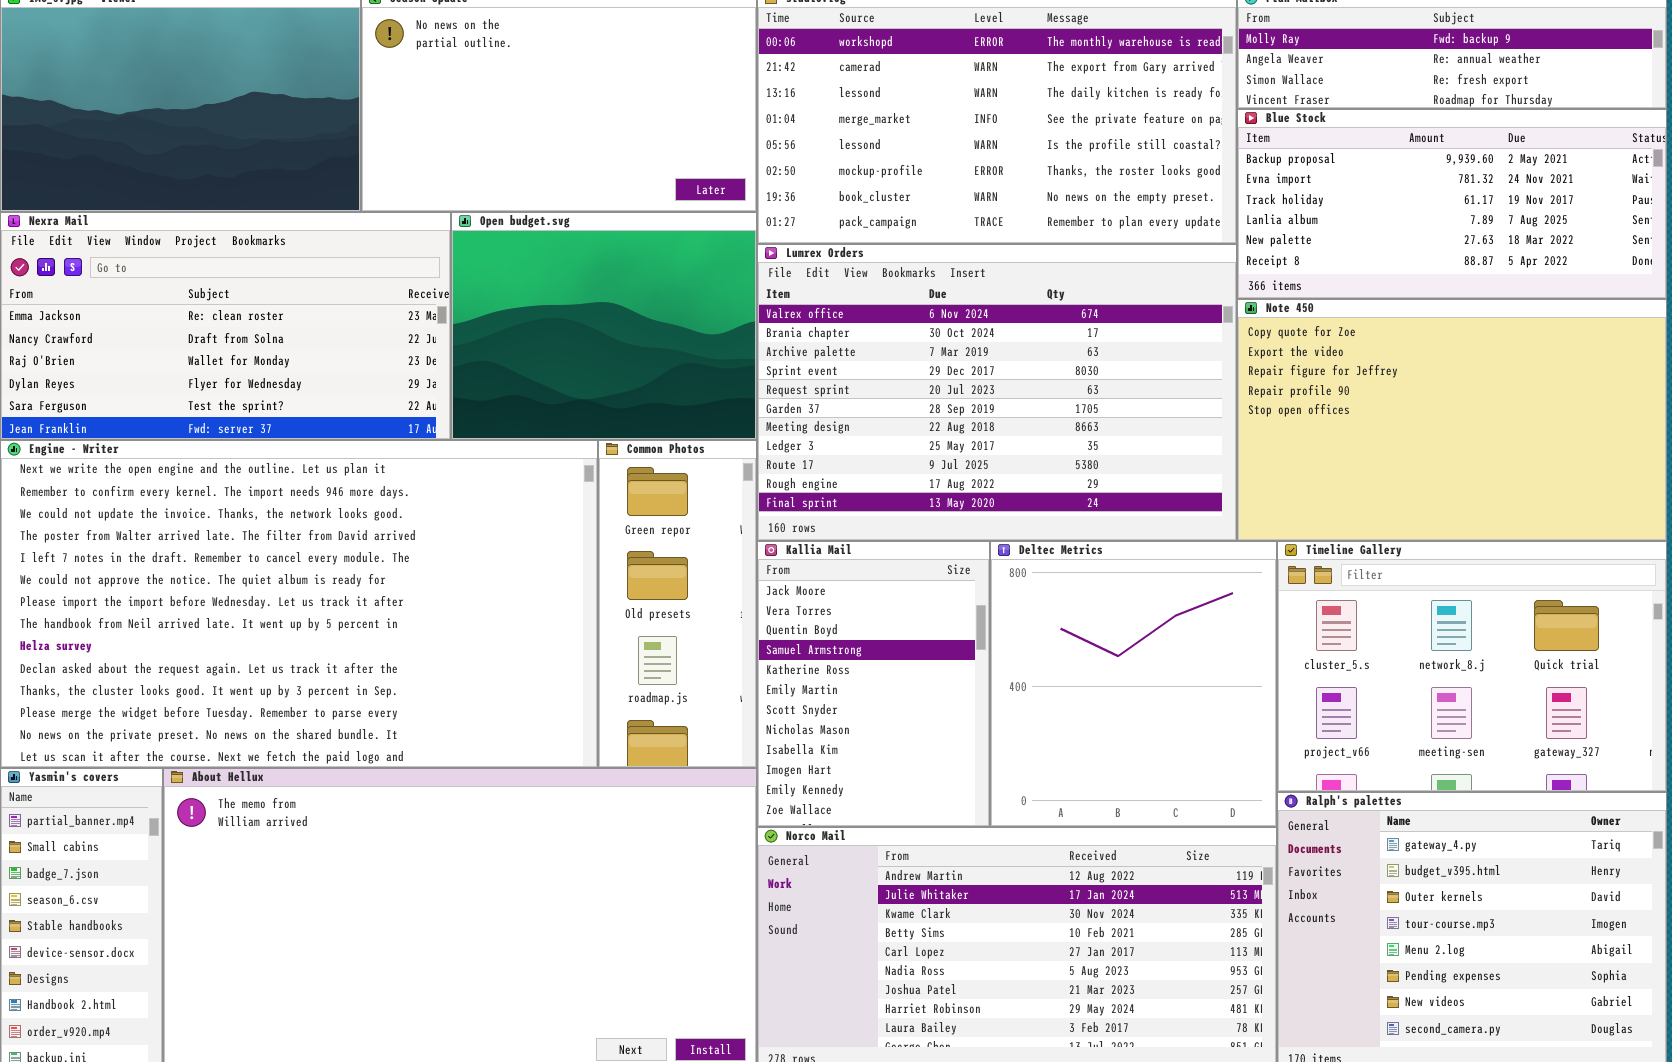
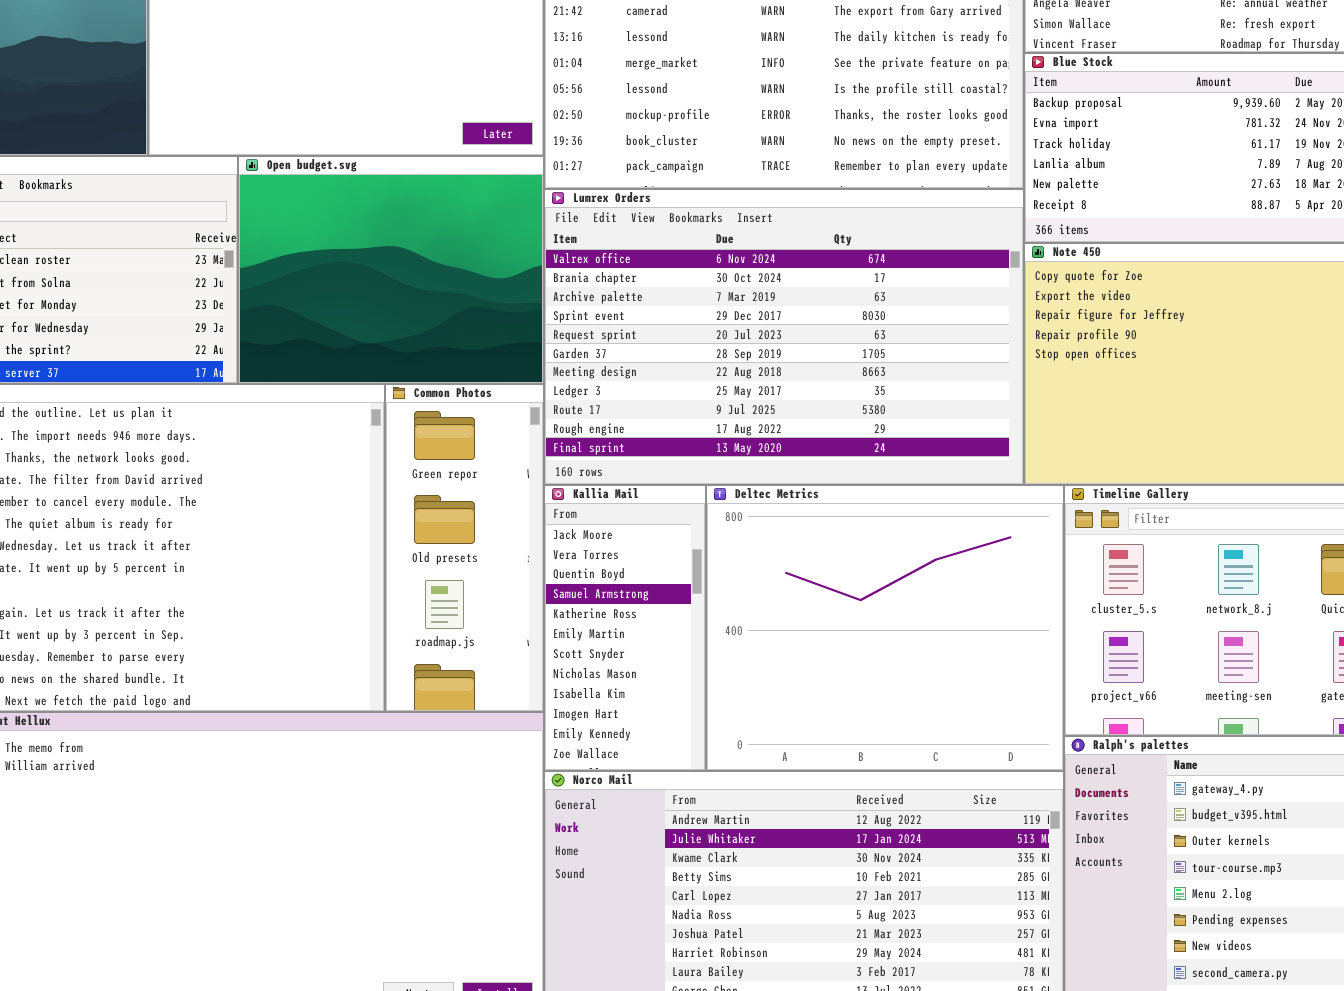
Kallia Mail: [757,541,990,827] -> [544,485,706,771], resized
Deltec Metrics: [990,541,1277,827] -> [706,485,1064,771], resized

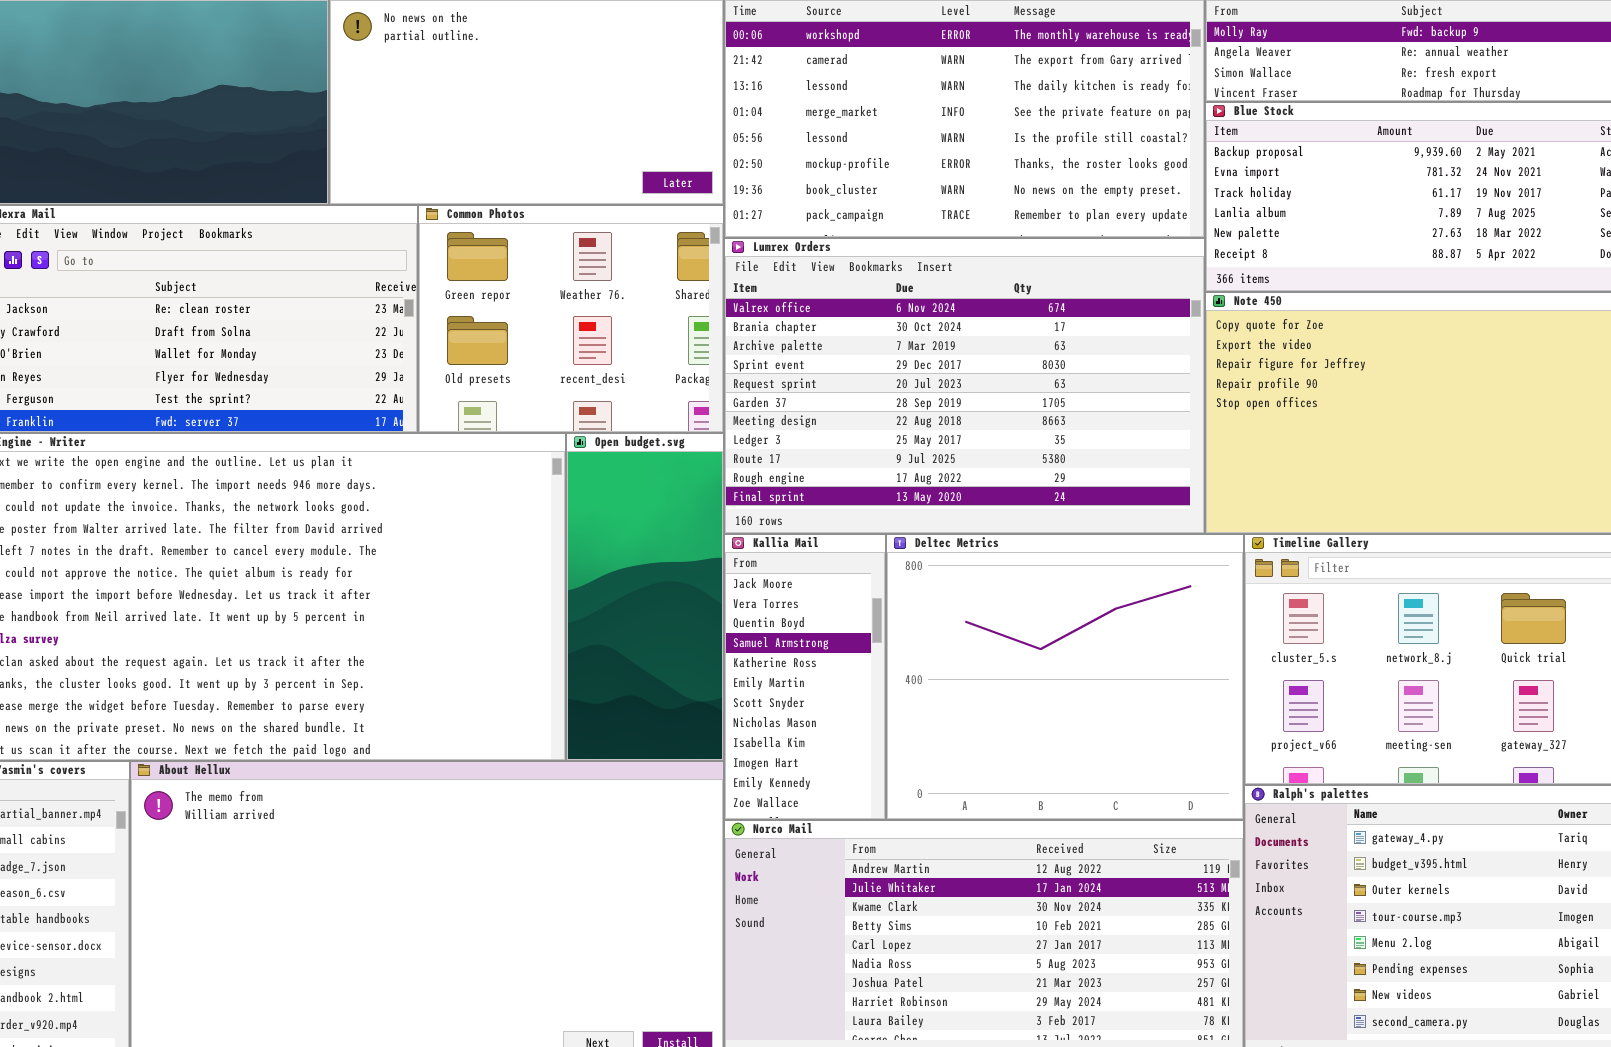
Open budget.svg: [238,156,544,384] -> [566,433,724,761], moved, resized
Common Photos: [385,384,544,712] -> [418,205,724,433], moved, resized

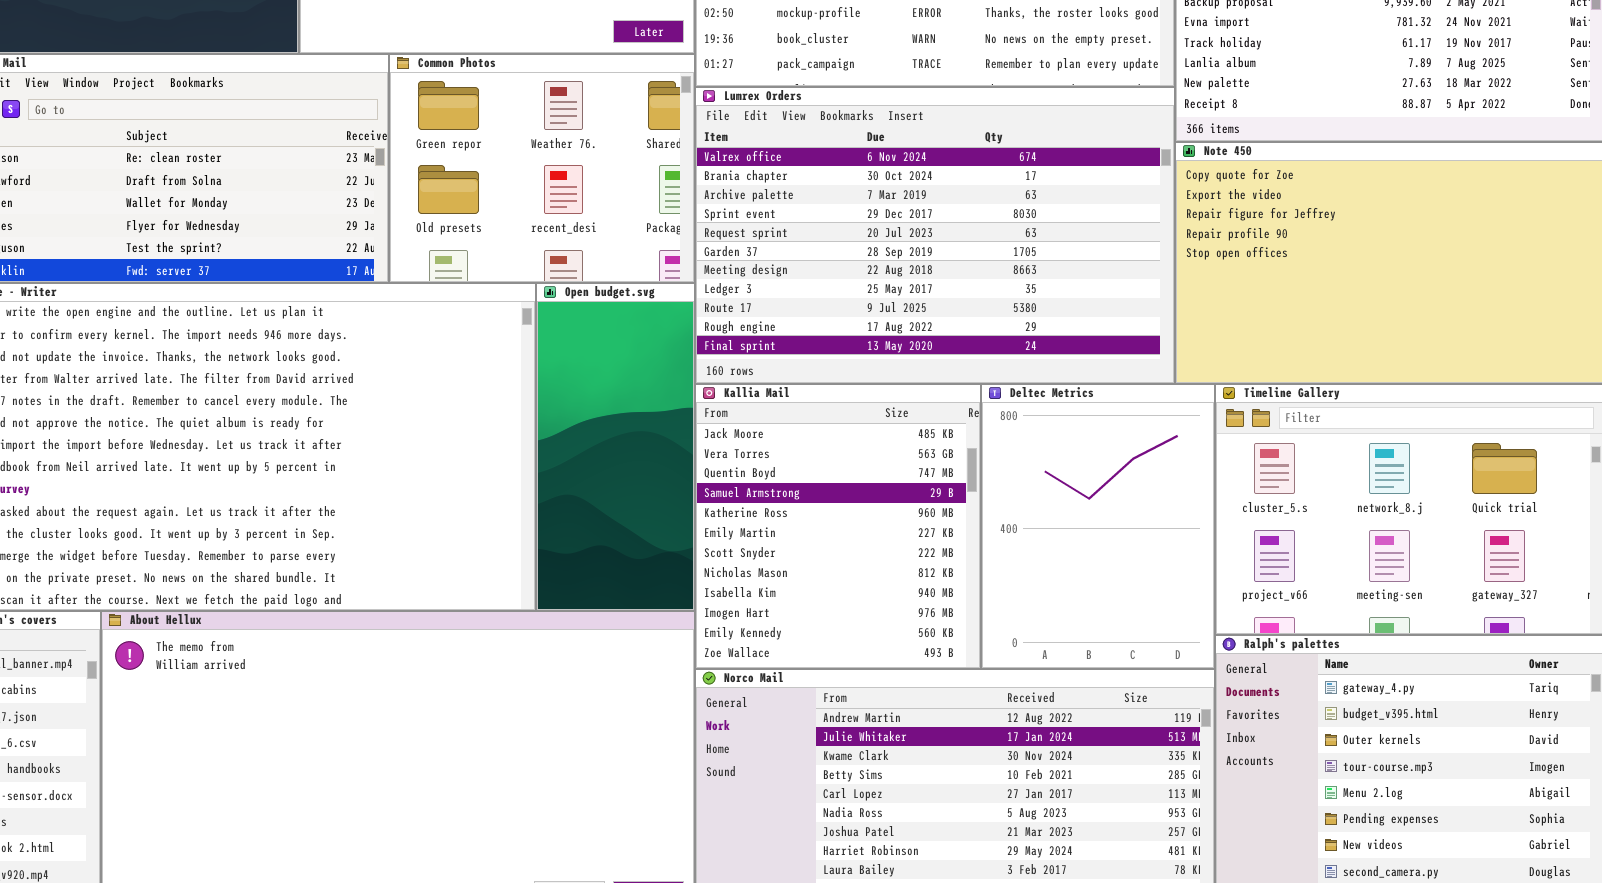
Kallia Mail: [724,534,886,820] -> [695,384,981,669], resized
Deltec Metrics: [886,534,1244,820] -> [981,384,1215,669], resized

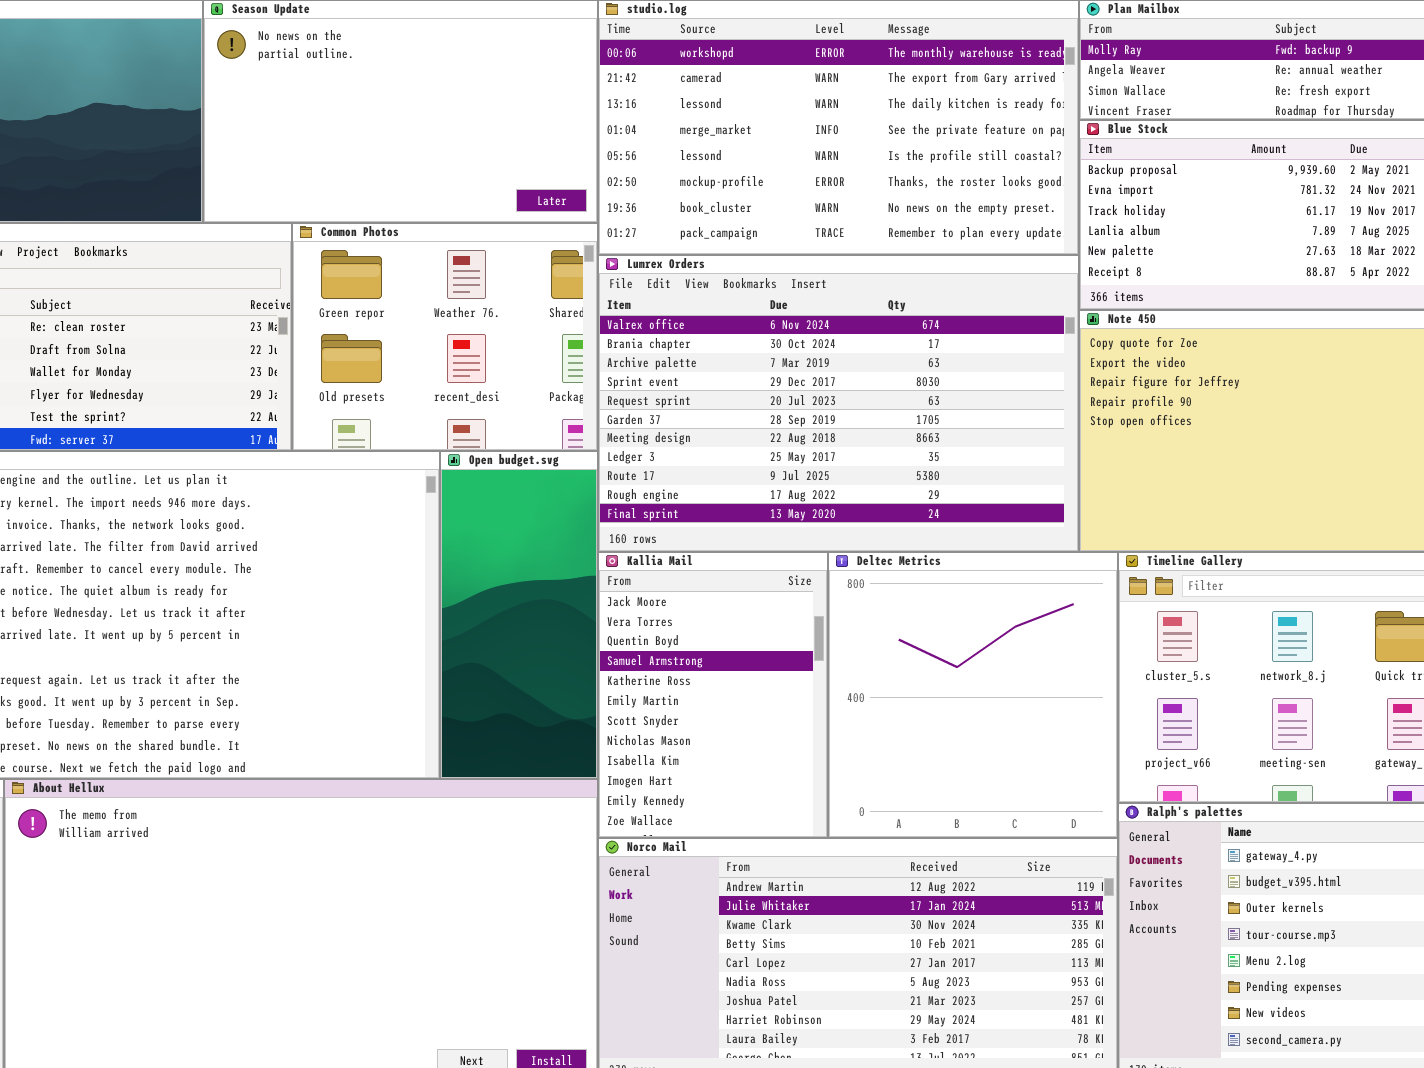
Kallia Mail: [695,384,981,669] -> [598,552,828,838], resized
Deltec Metrics: [981,384,1215,669] -> [828,552,1118,838], resized

